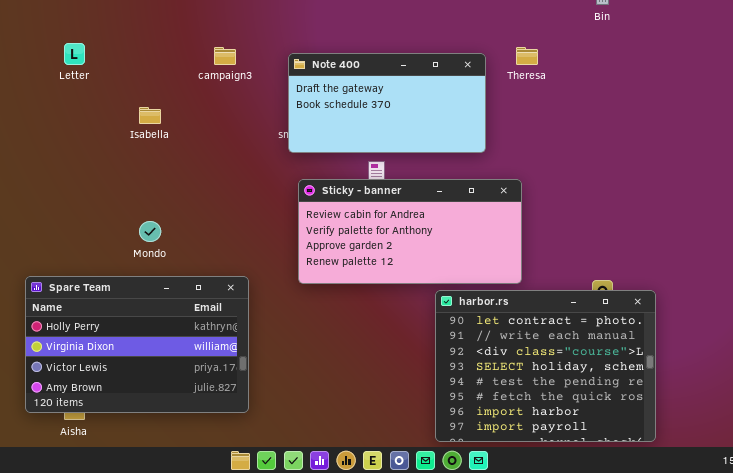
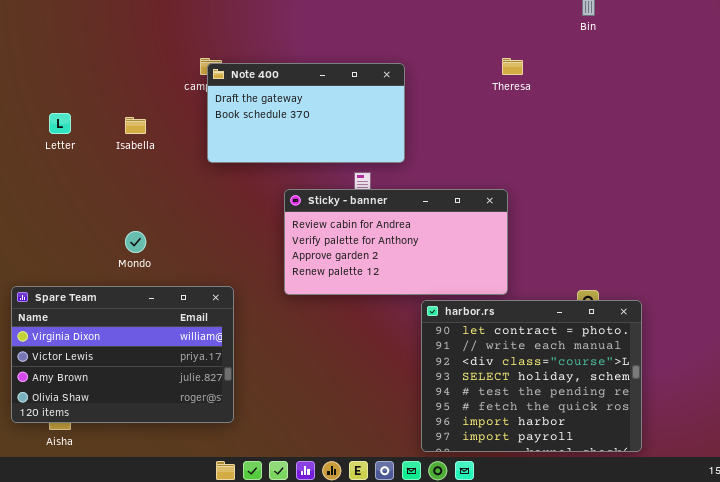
Letter: [64,43,85,65] -> [49,113,71,134], moved
Note 400: [288,53,486,153] -> [207,63,405,163], moved
Spare Team: [25,276,249,413] -> [11,286,234,423], scrolled down 1 row

